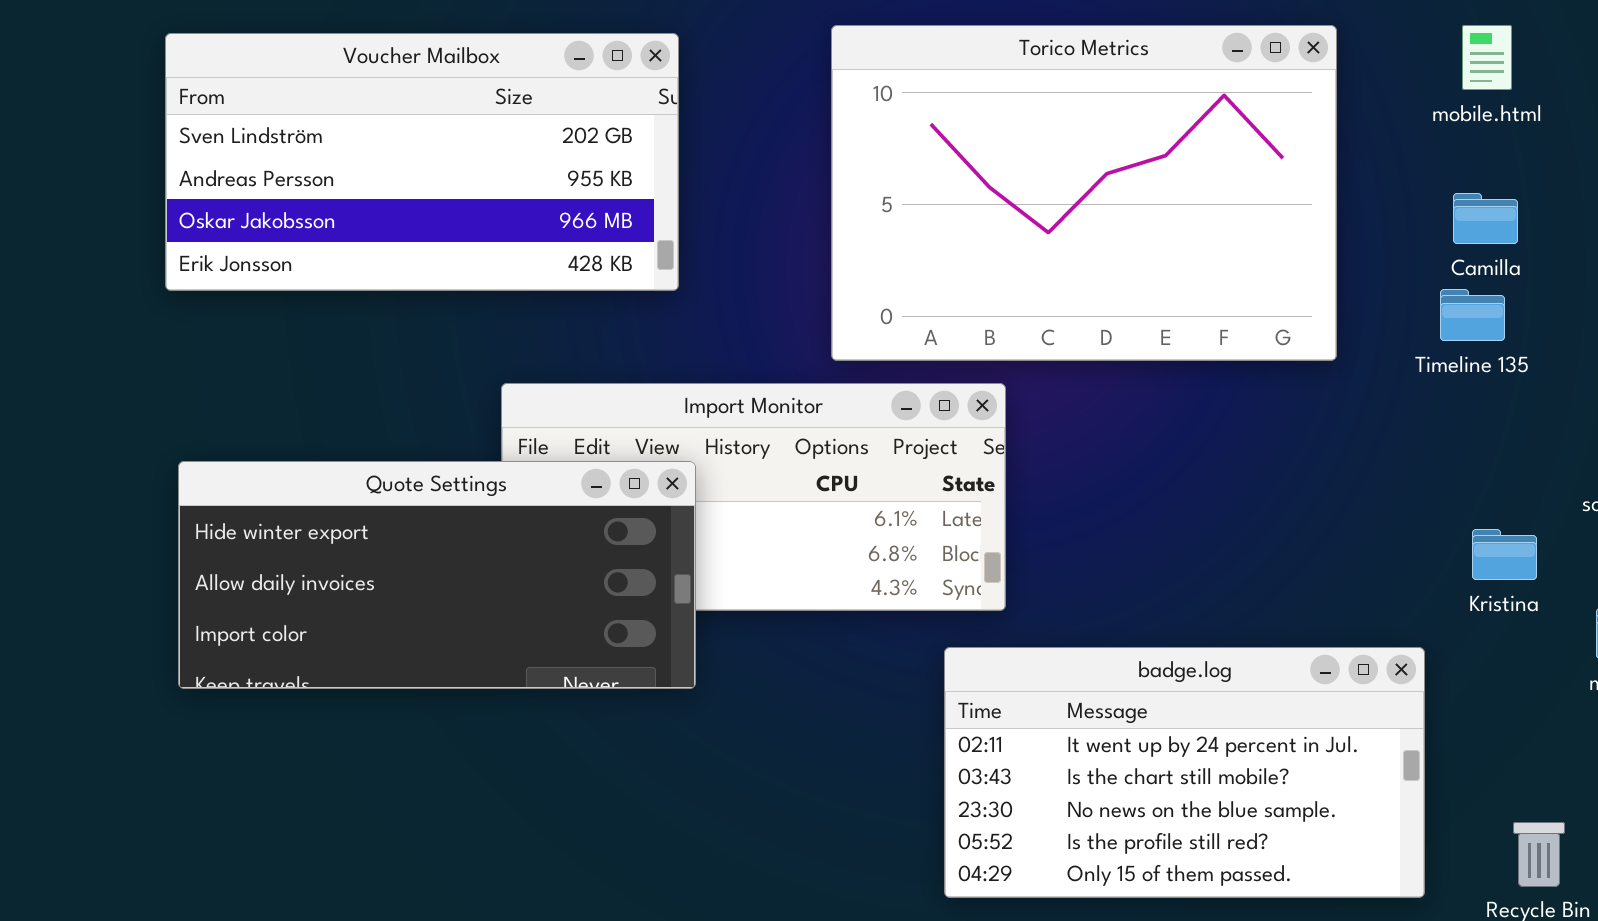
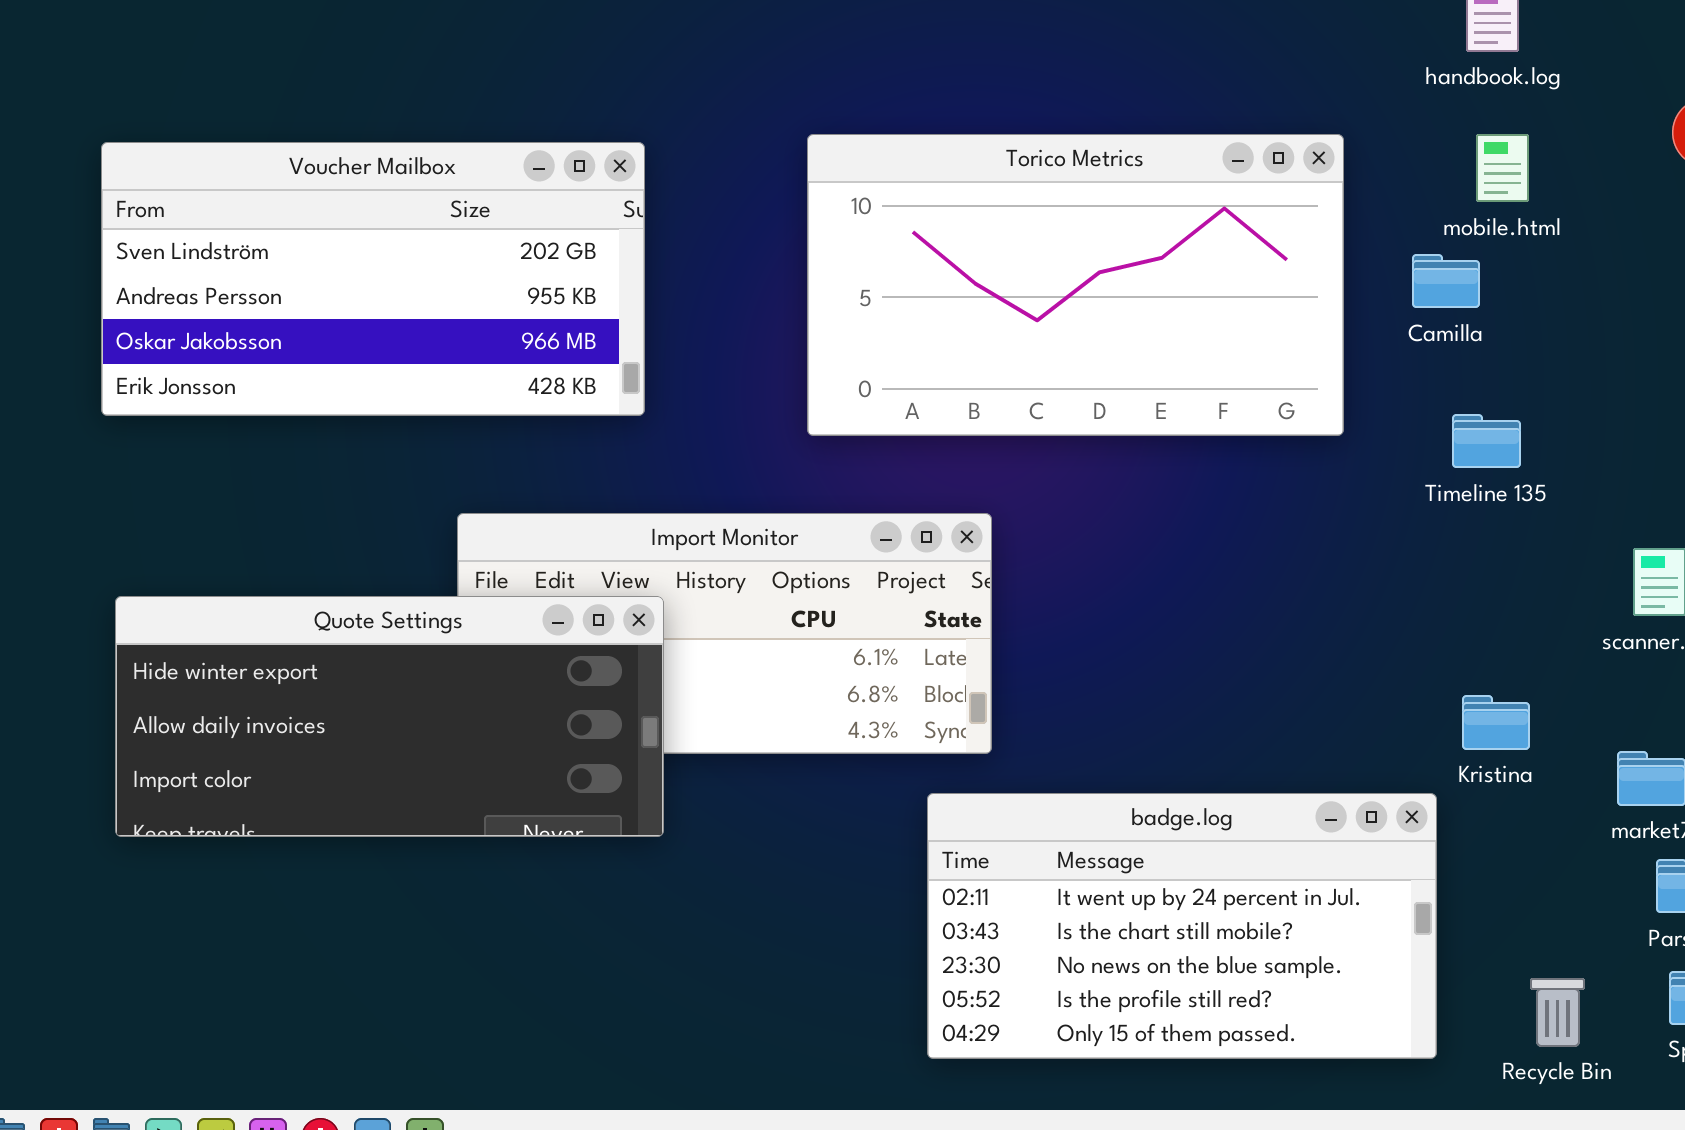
Torico Metrics: [831,25,1337,361] -> [807,134,1344,436], resized
Camilla: [1453,193,1518,244] -> [1412,254,1480,308], moved
Kristina: [1472,529,1537,580] -> [1462,695,1530,750], moved

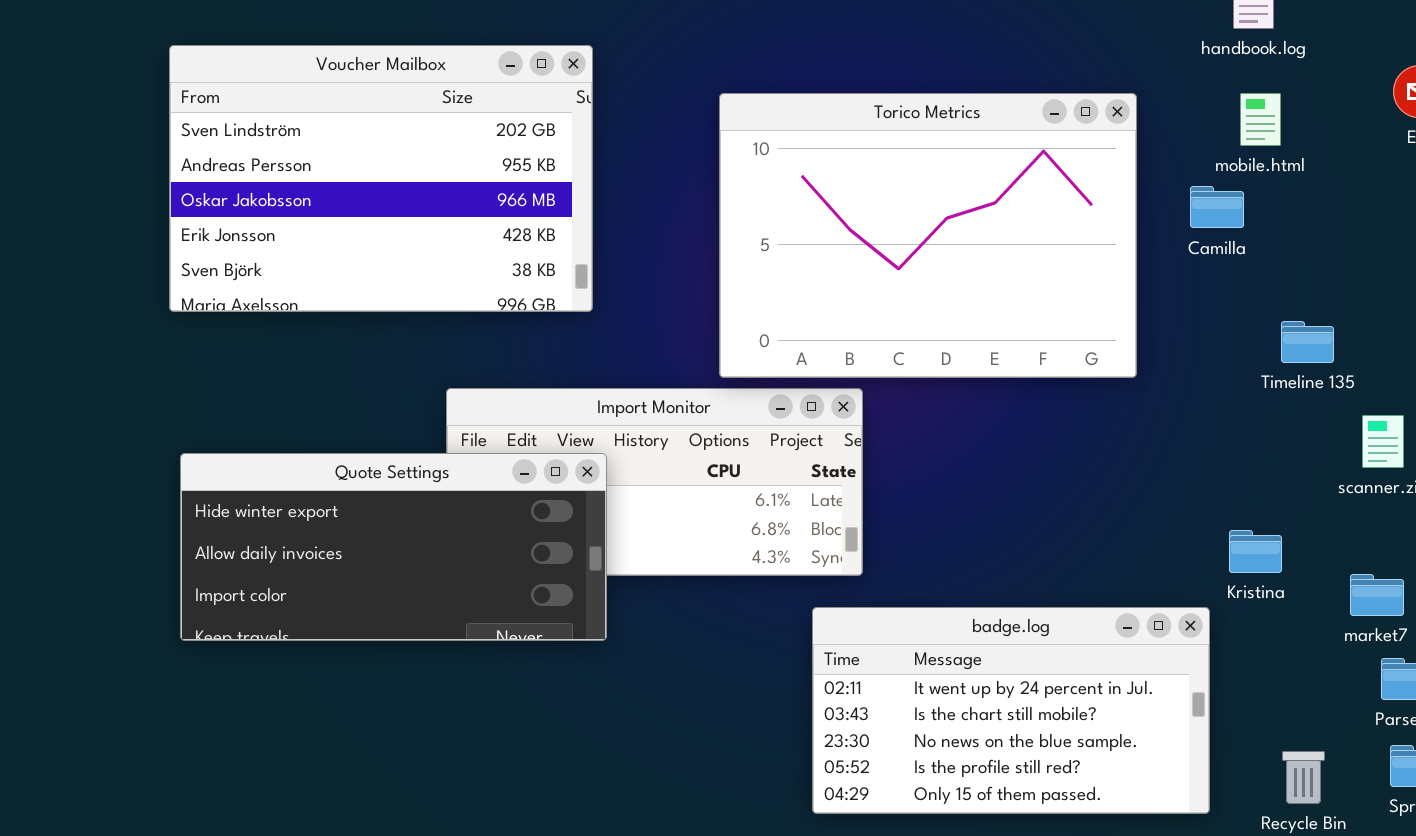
Torico Metrics: [807,134,1344,436] -> [719,93,1137,378], resized
Voucher Mailbox: [101,142,645,416] -> [169,45,593,312], resized
Timeline 135: [1452,414,1521,468] -> [1281,321,1334,363], moved

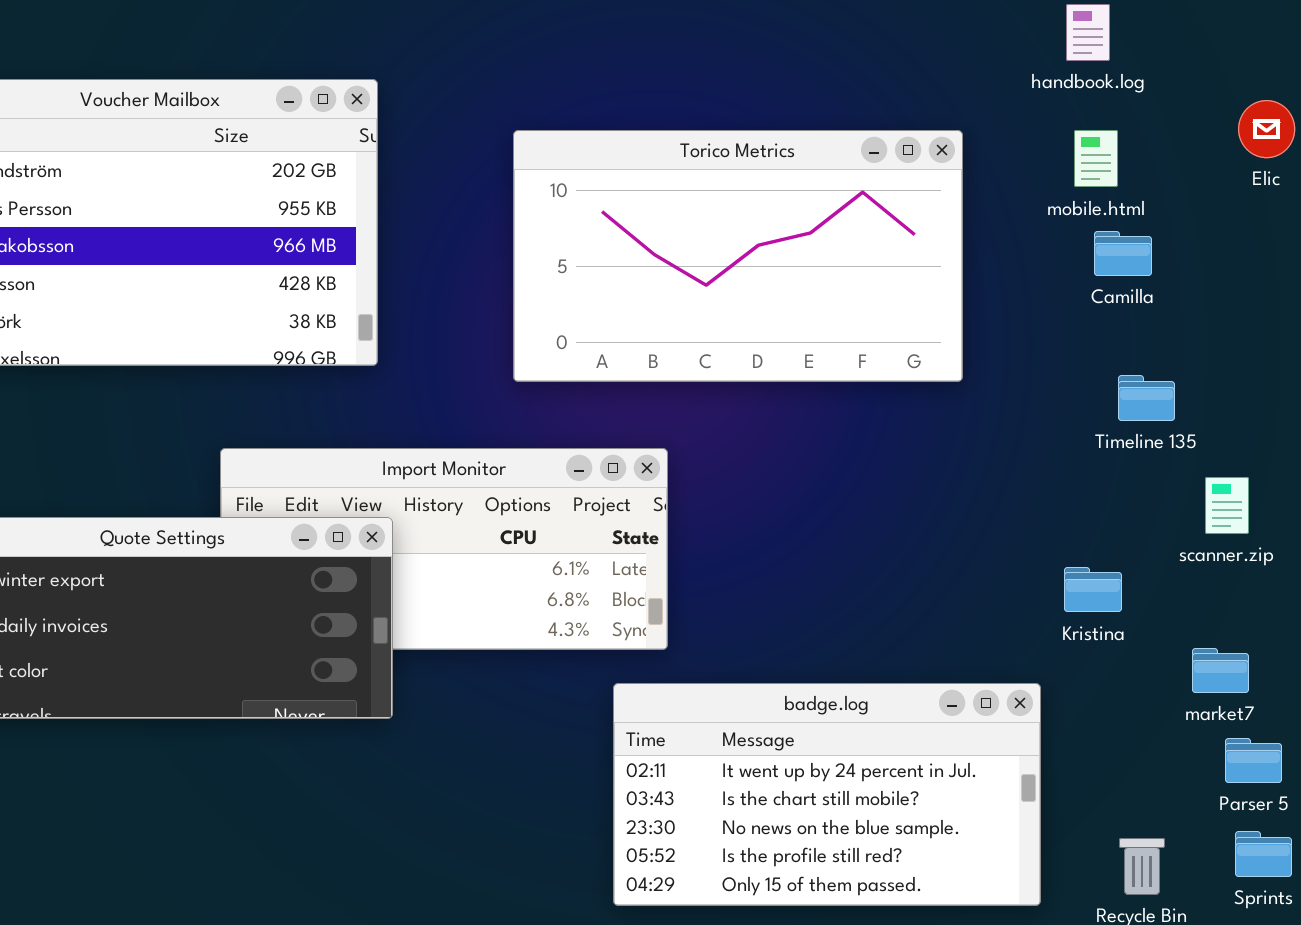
Torico Metrics: [719,93,1137,378] -> [513,130,963,382], resized
Camilla: [1190,186,1244,228] -> [1094,231,1152,276], moved
Kristina: [1229,530,1282,573] -> [1064,567,1122,612], moved

